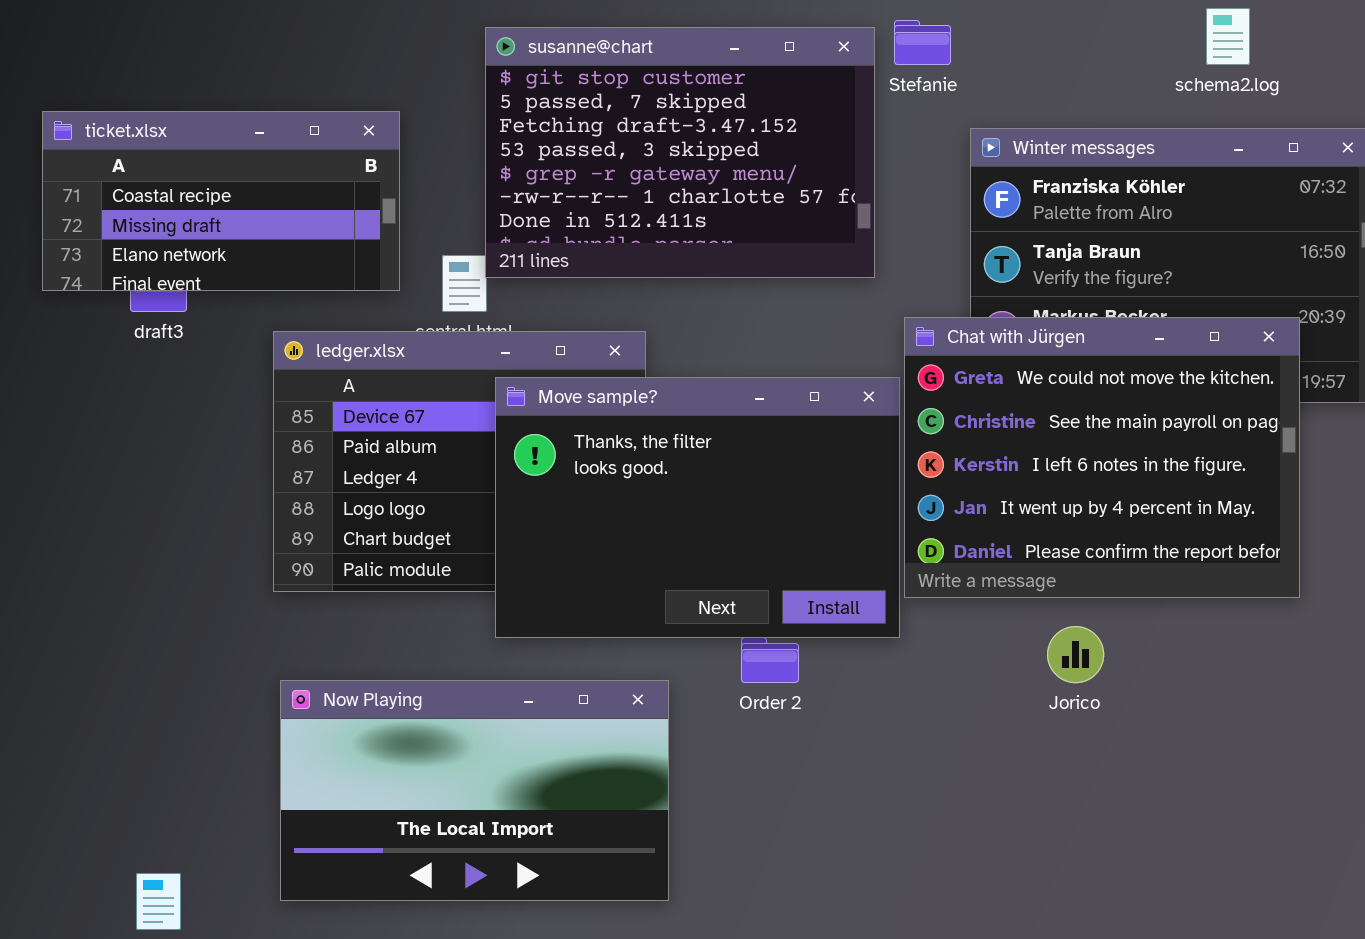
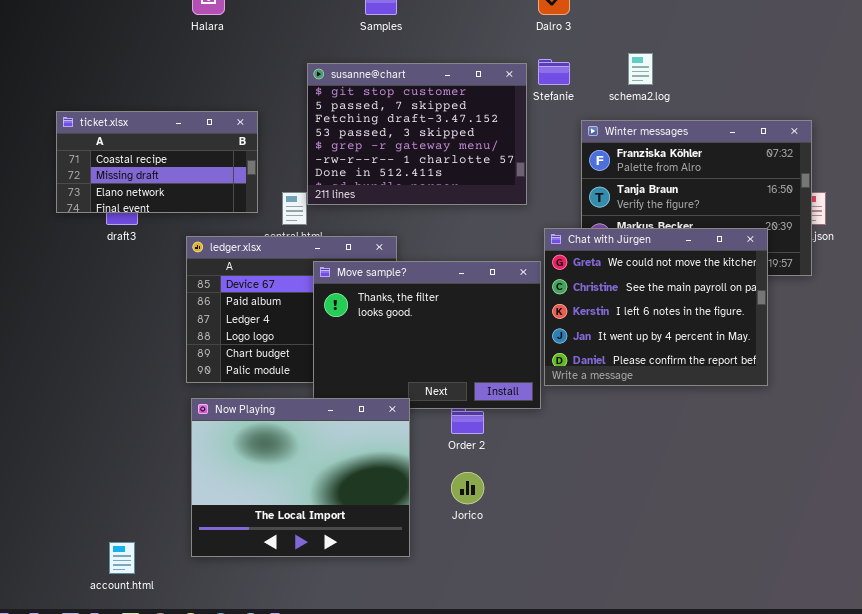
schema2.log: [1206,8,1250,65] -> [628,53,653,85], moved
Jorico: [1047,626,1104,683] -> [451,472,484,504], moved
Now Playing: [280,680,669,901] -> [191,398,410,557], resized

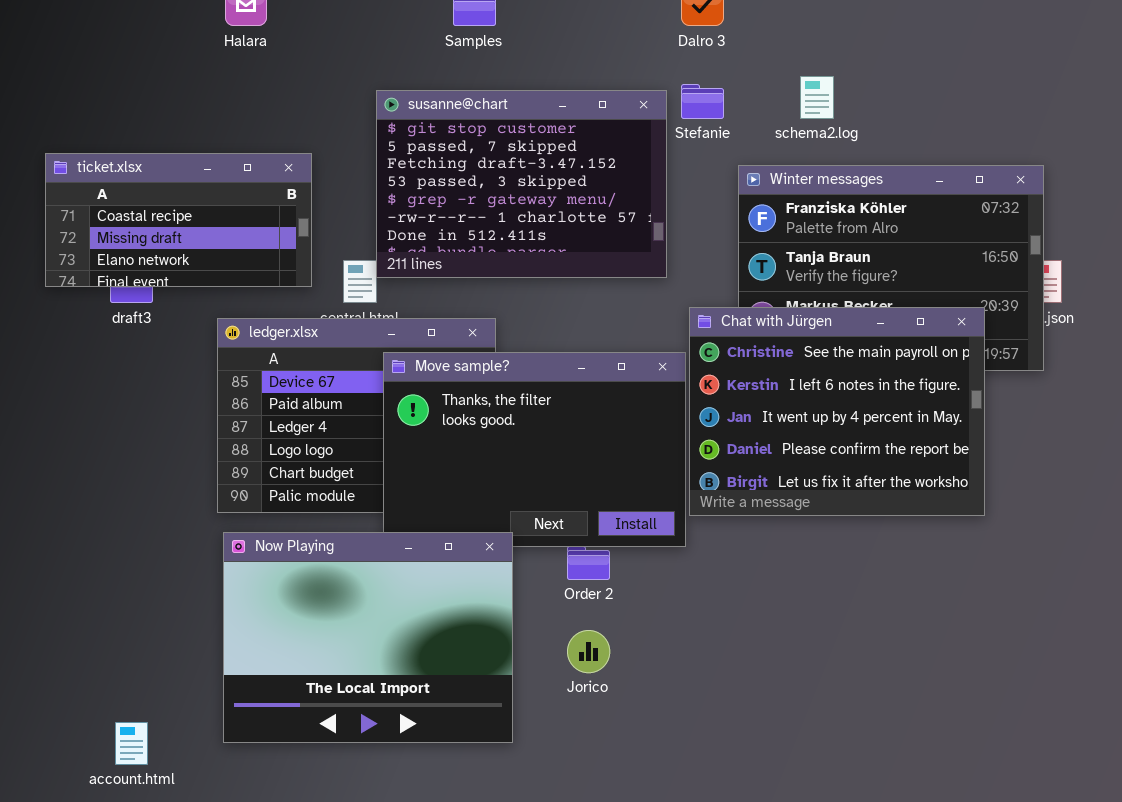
Chat with Jürgen: [544,228,768,386] -> [689,307,985,516], scrolled down 1 row

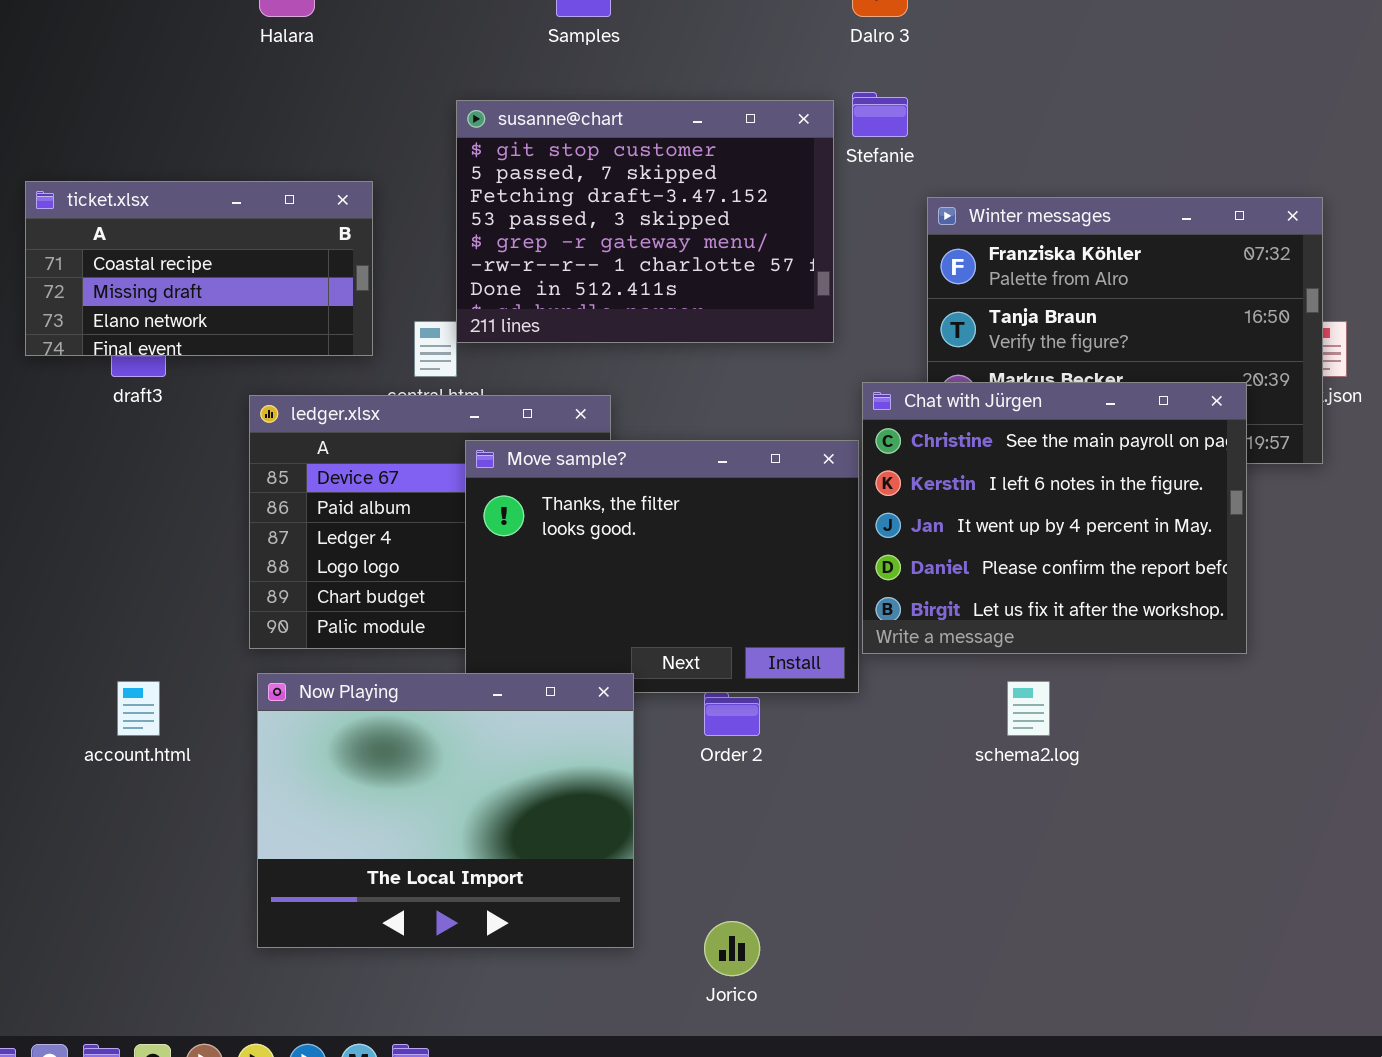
schema2.log: [800,76,834,119] -> [1007,681,1050,736], moved
Jorico: [567,630,610,673] -> [704,921,760,976], moved
account.html: [115,722,148,765] -> [117,681,160,736], moved

